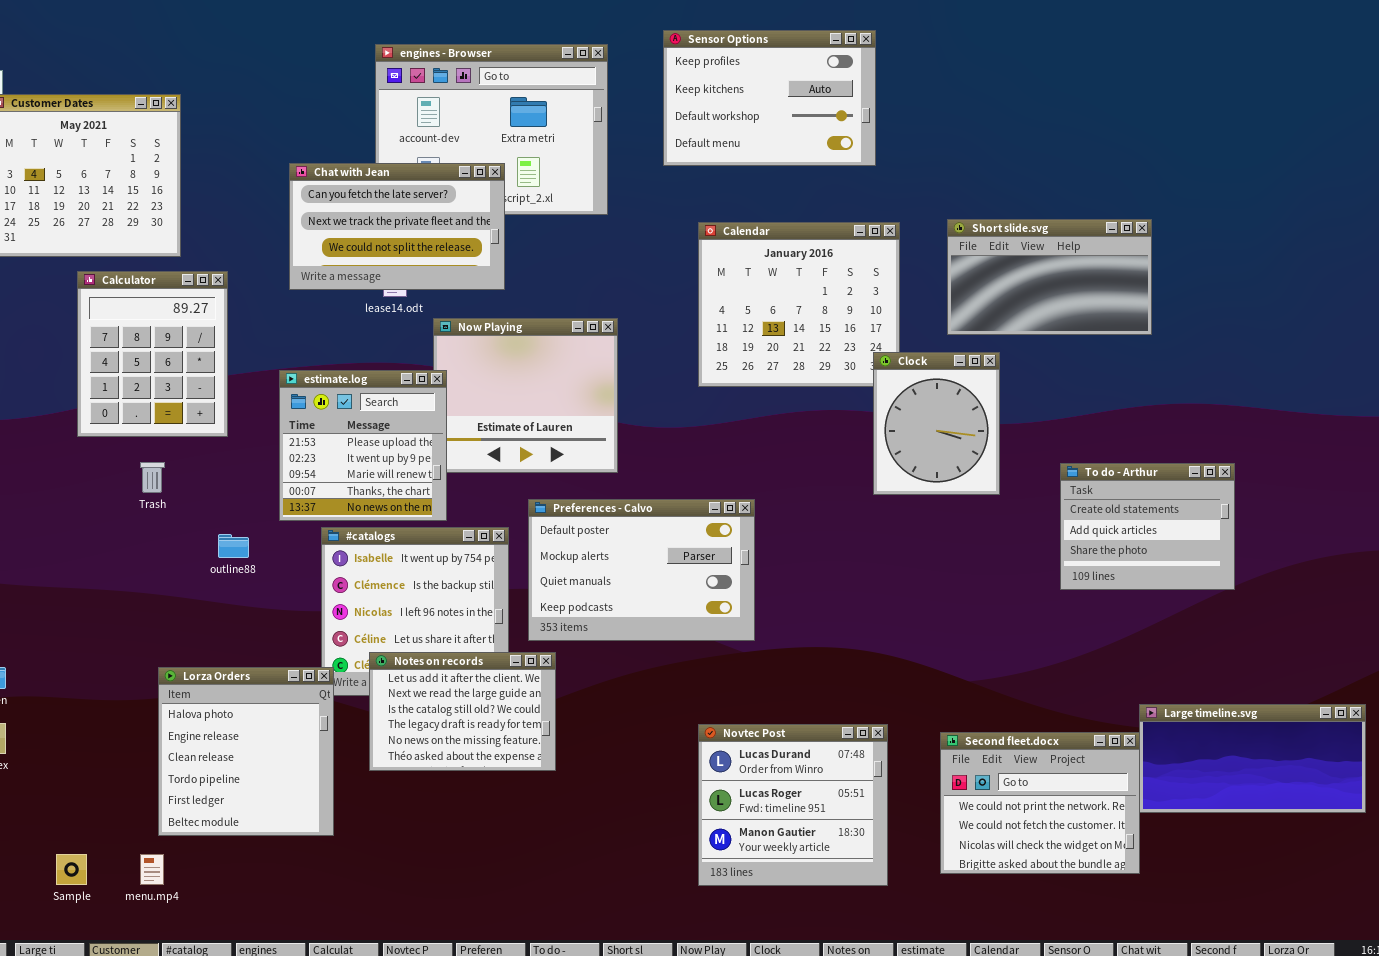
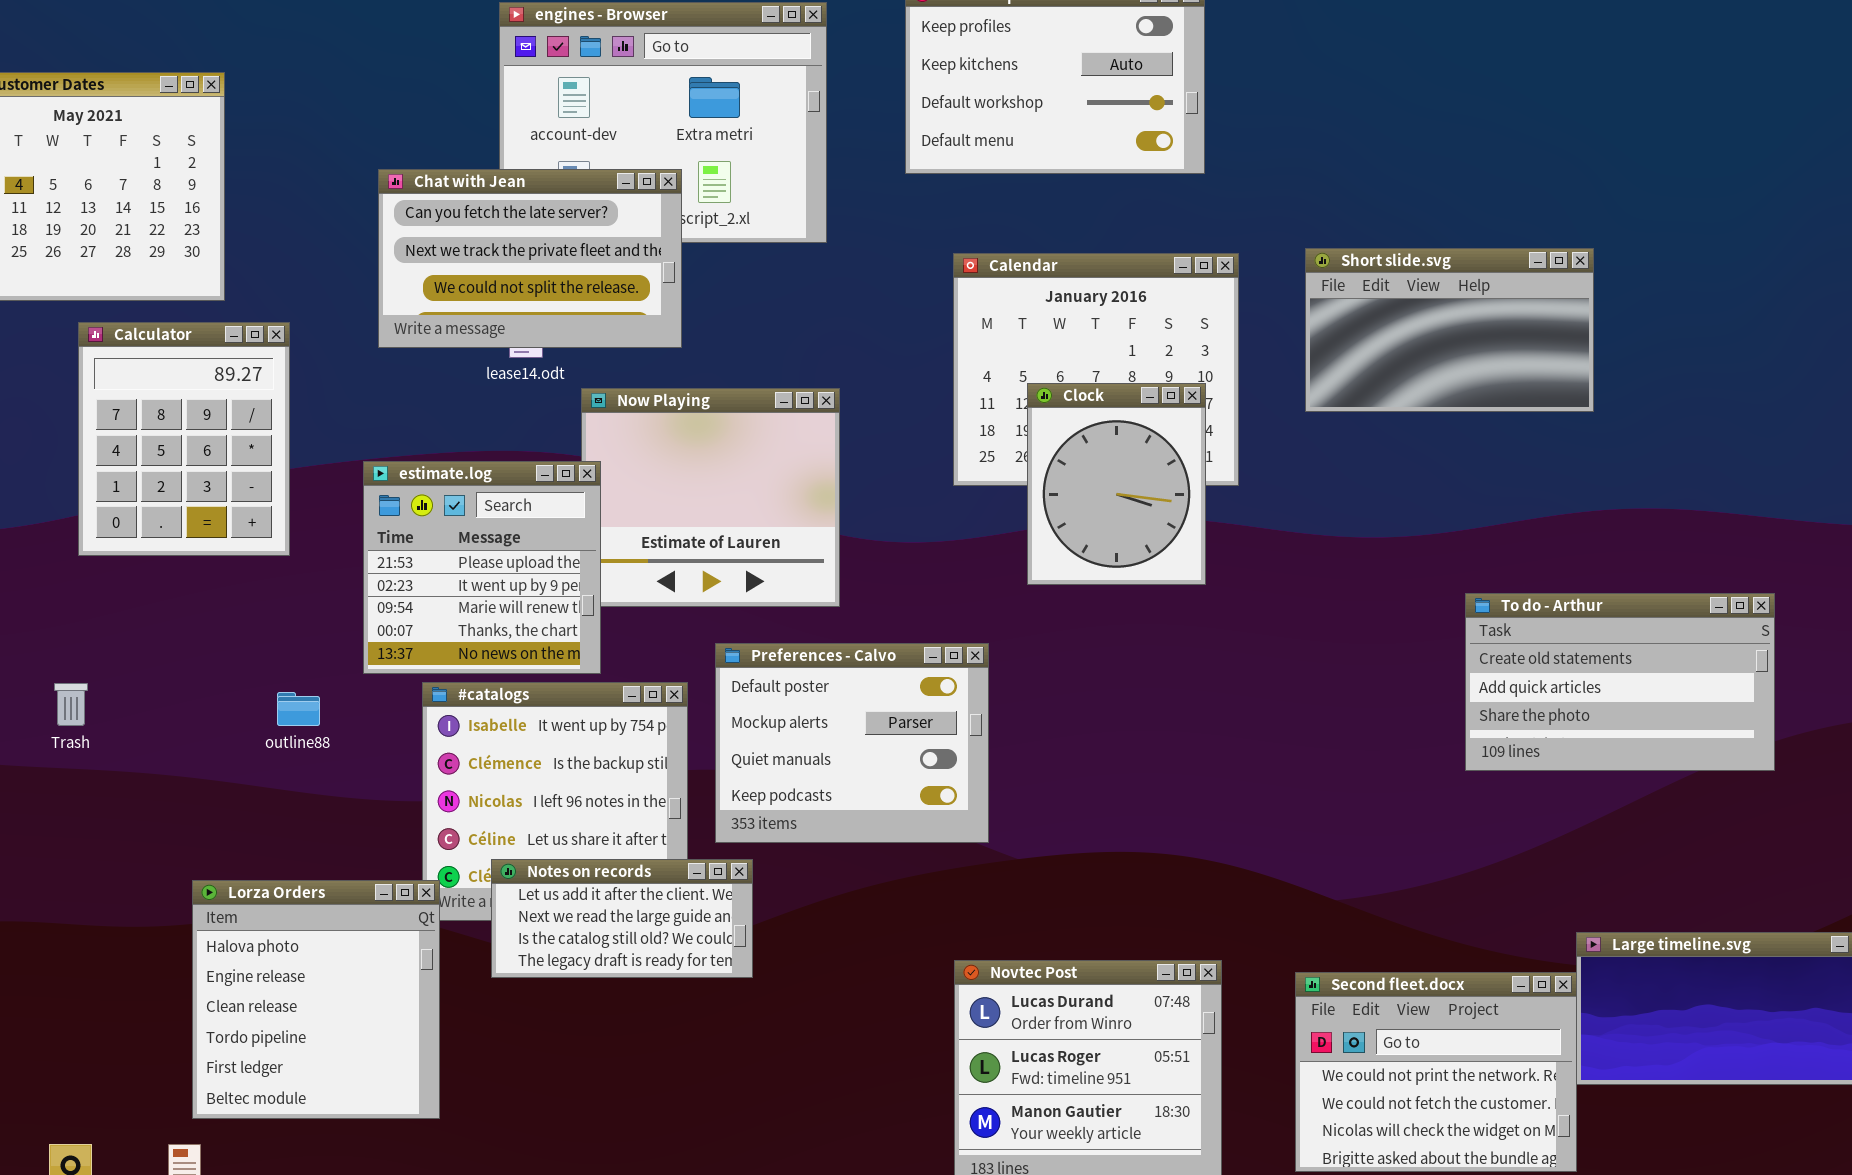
Clock: [873,352,1000,495] -> [1027,383,1206,585], moved
Trash: [140,462,165,493] -> [54,683,88,726], moved
To do - Arthur: [1060,463,1235,590] -> [1465,593,1775,771], resized
Preferences - Calvo: [528,499,755,641] -> [715,643,989,843], resized
Notes on records: [369,652,556,771] -> [491,859,753,978], resized

